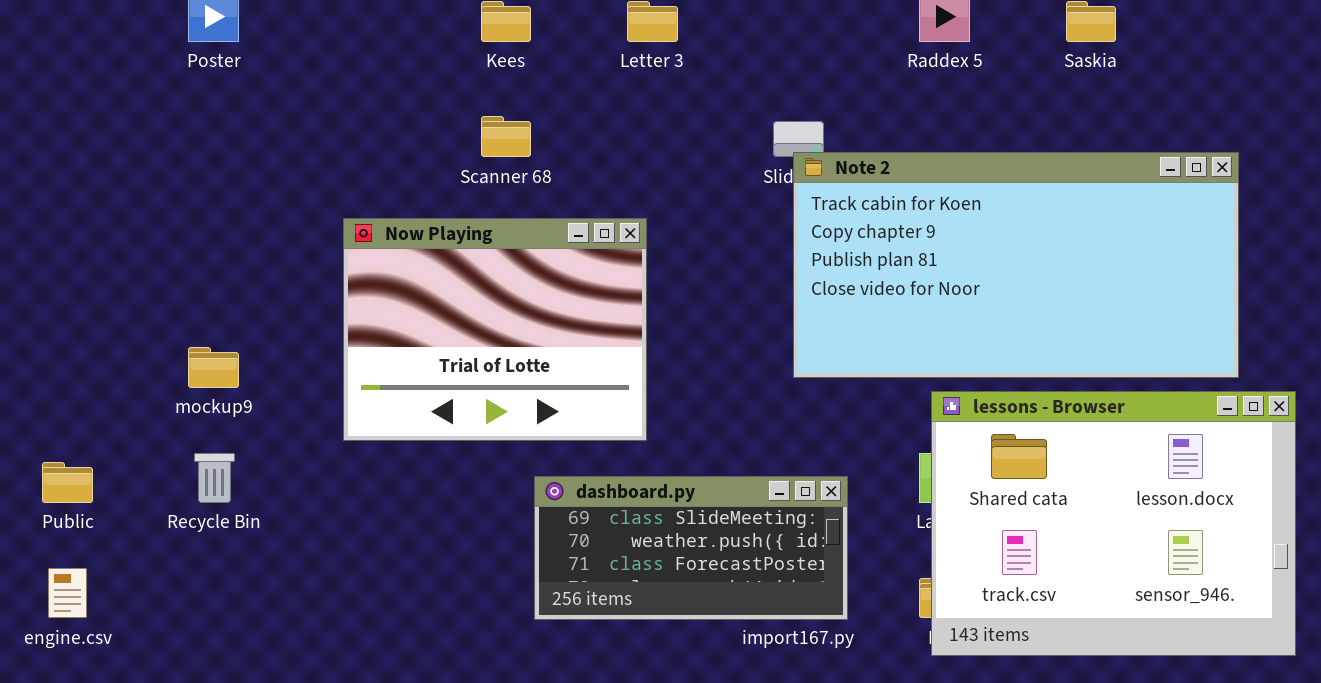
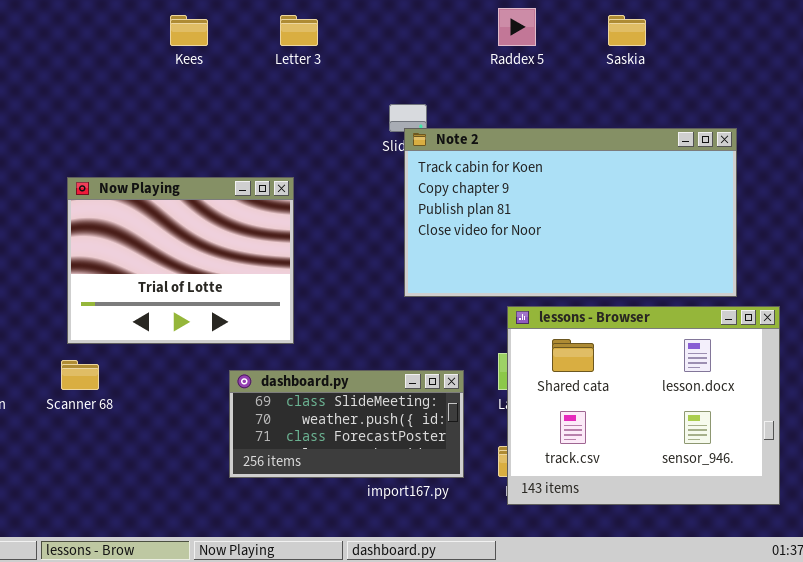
Scanner 68: [481,116,531,157] -> [61,360,99,390], moved
dashboard.py: [534,476,848,620] -> [229,370,464,478], moved

